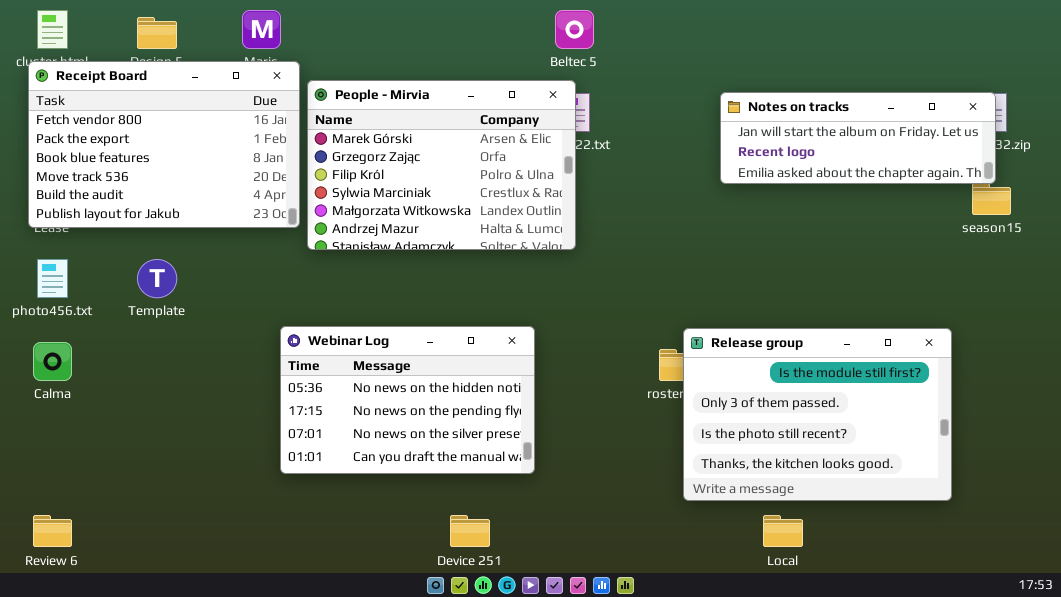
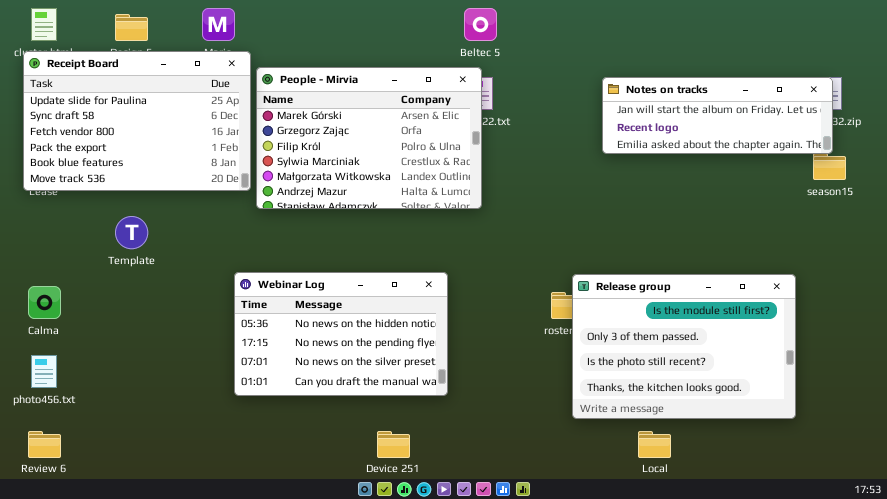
Receipt Board: [28,61,300,228] -> [23,51,251,191], scrolled up 2 rows
photo456.txt: [37,259,68,298] -> [31,355,57,388], moved

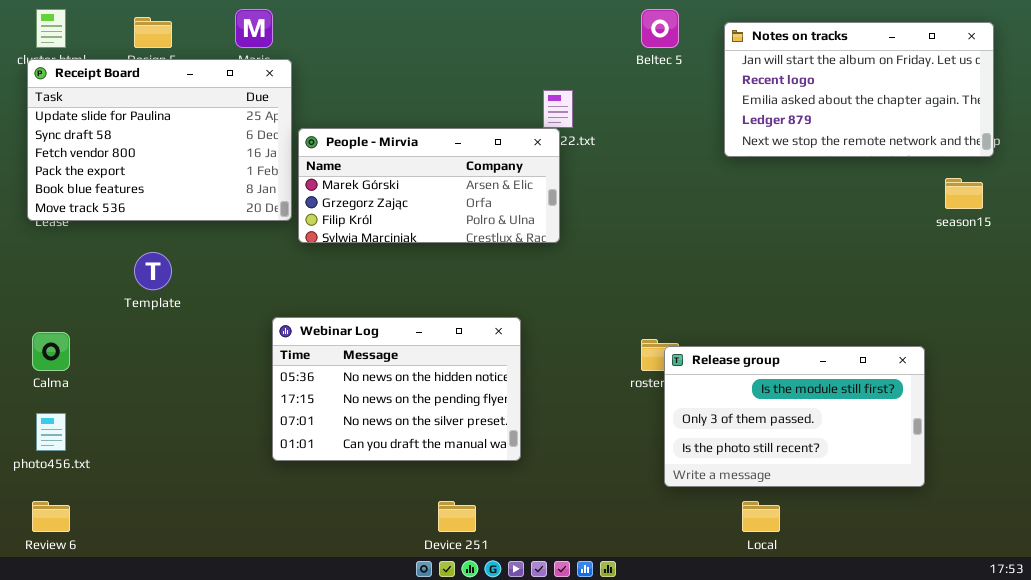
Beltec 5: [464,8,497,41] -> [641,9,679,48], moved
People - Mirvia: [256,67,482,209] -> [298,128,560,243], resized
Notes on tracks: [602,77,833,154] -> [724,22,994,157], moved, resized
Release group: [572,274,796,419] -> [664,346,925,487], resized

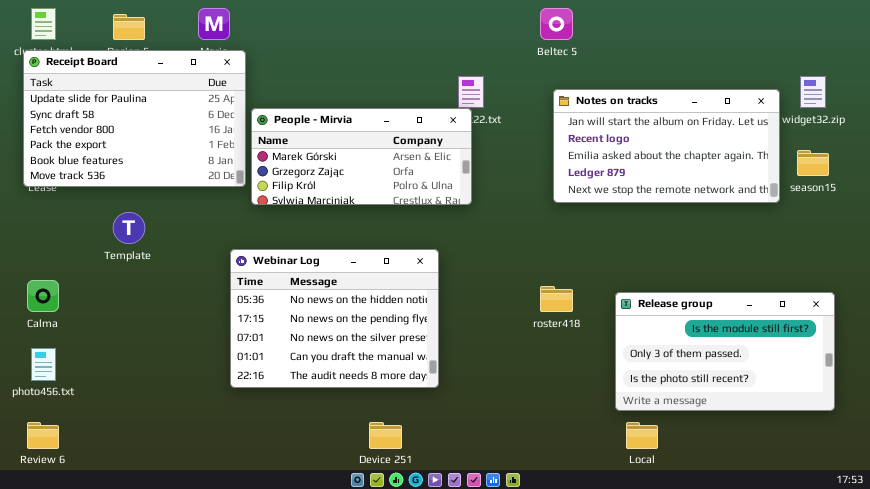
Notes on tracks: [724,22,994,157] -> [553,89,780,203], moved
Webinar Log: [272,317,521,461] -> [230,249,439,388], resized
Release group: [664,346,925,487] -> [615,292,835,411], moved

